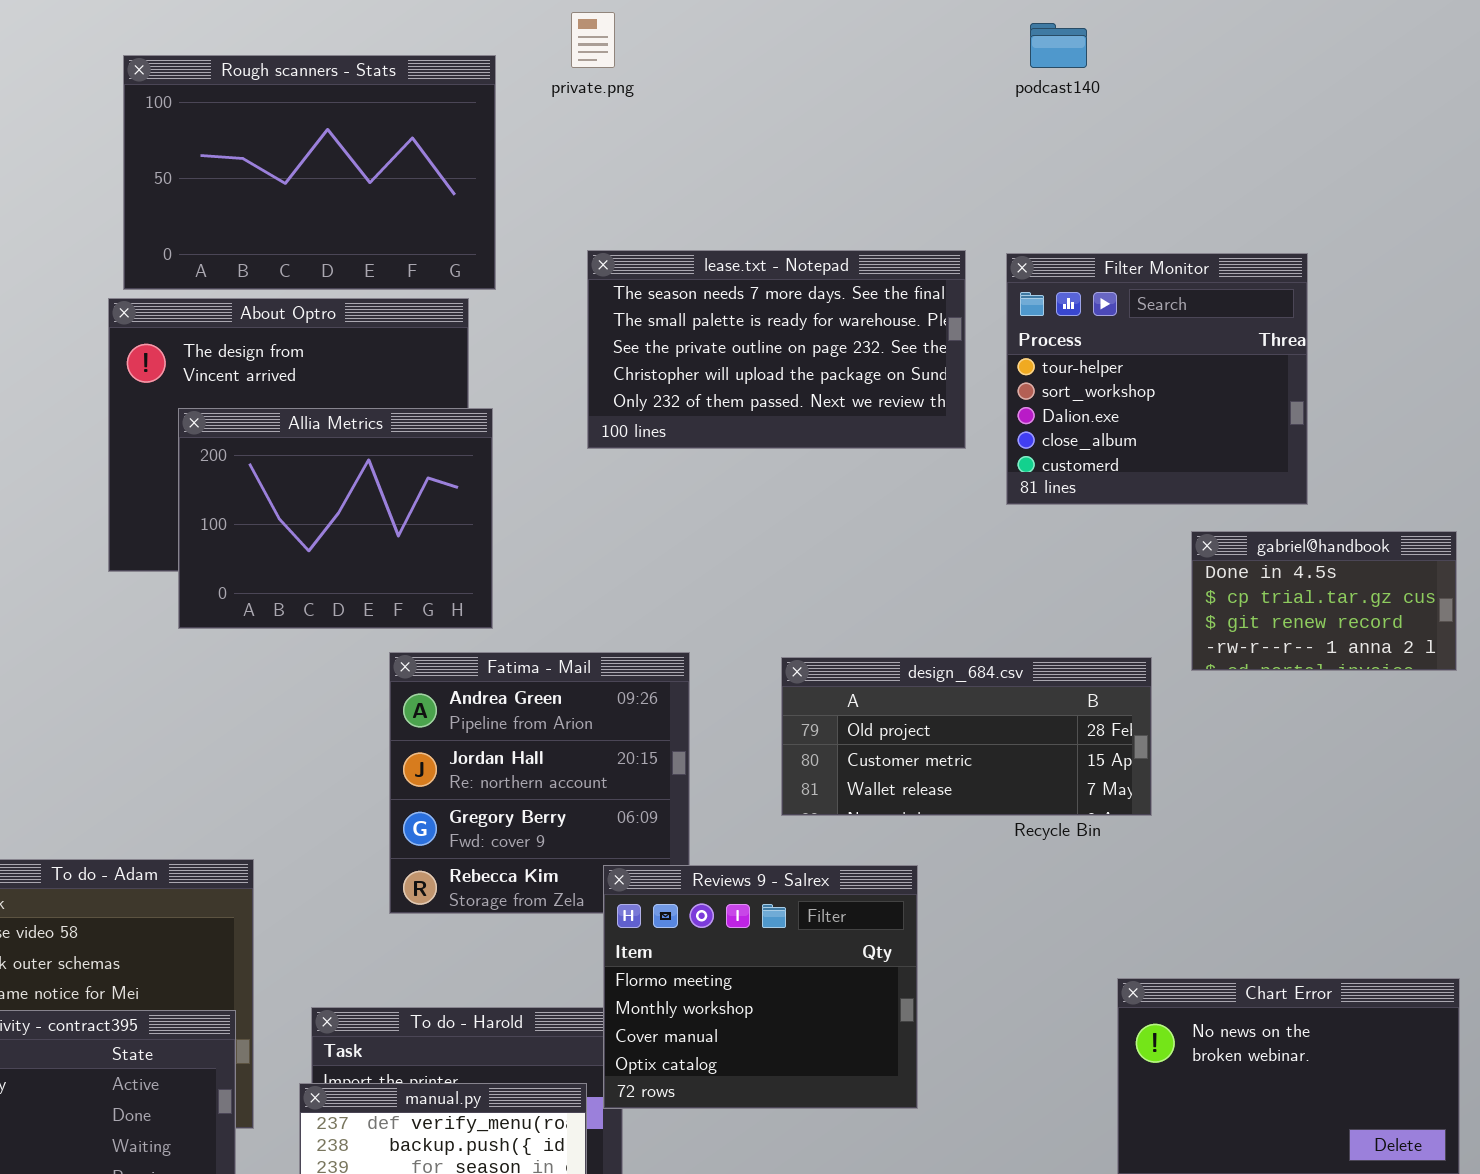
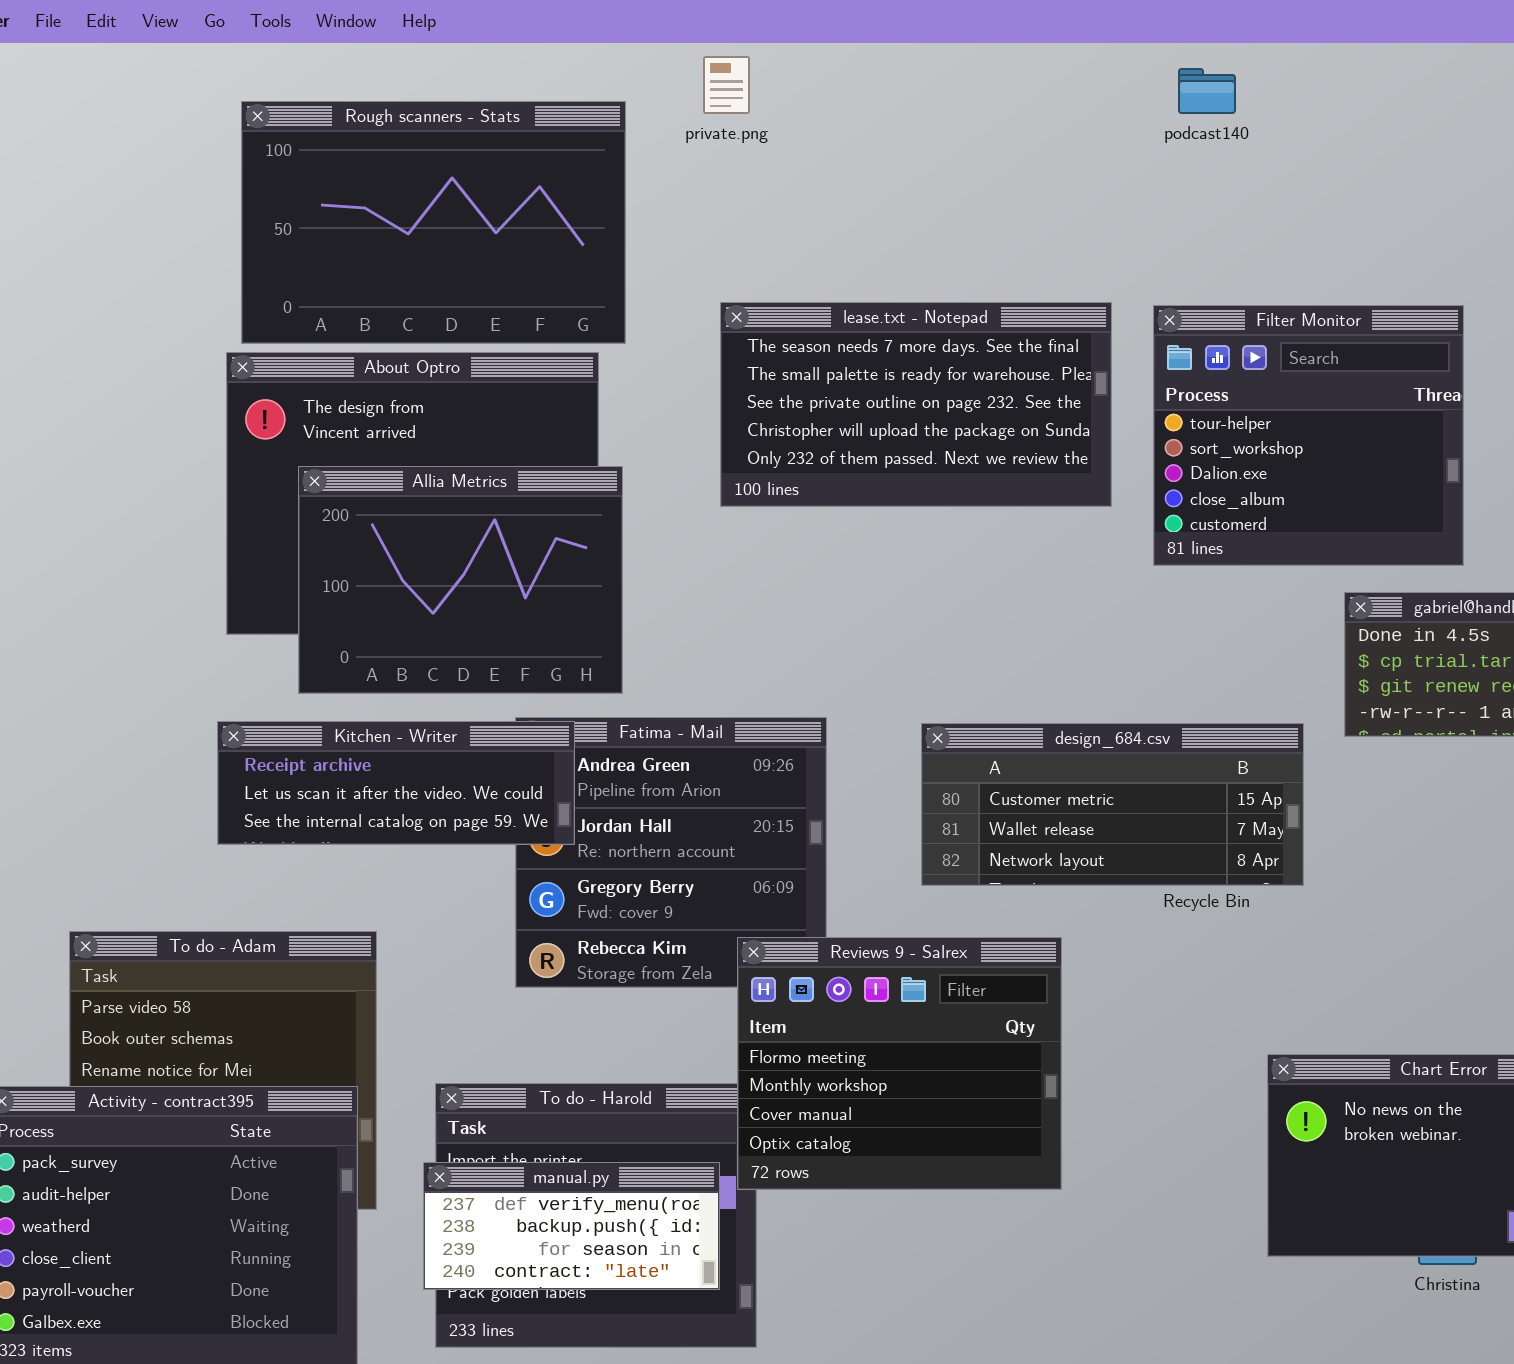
Kitchen - Writer: none -> [217,721,575,845], opened
design_684.csv: [781,657,1152,816] -> [921,723,1304,886], scrolled down 1 row

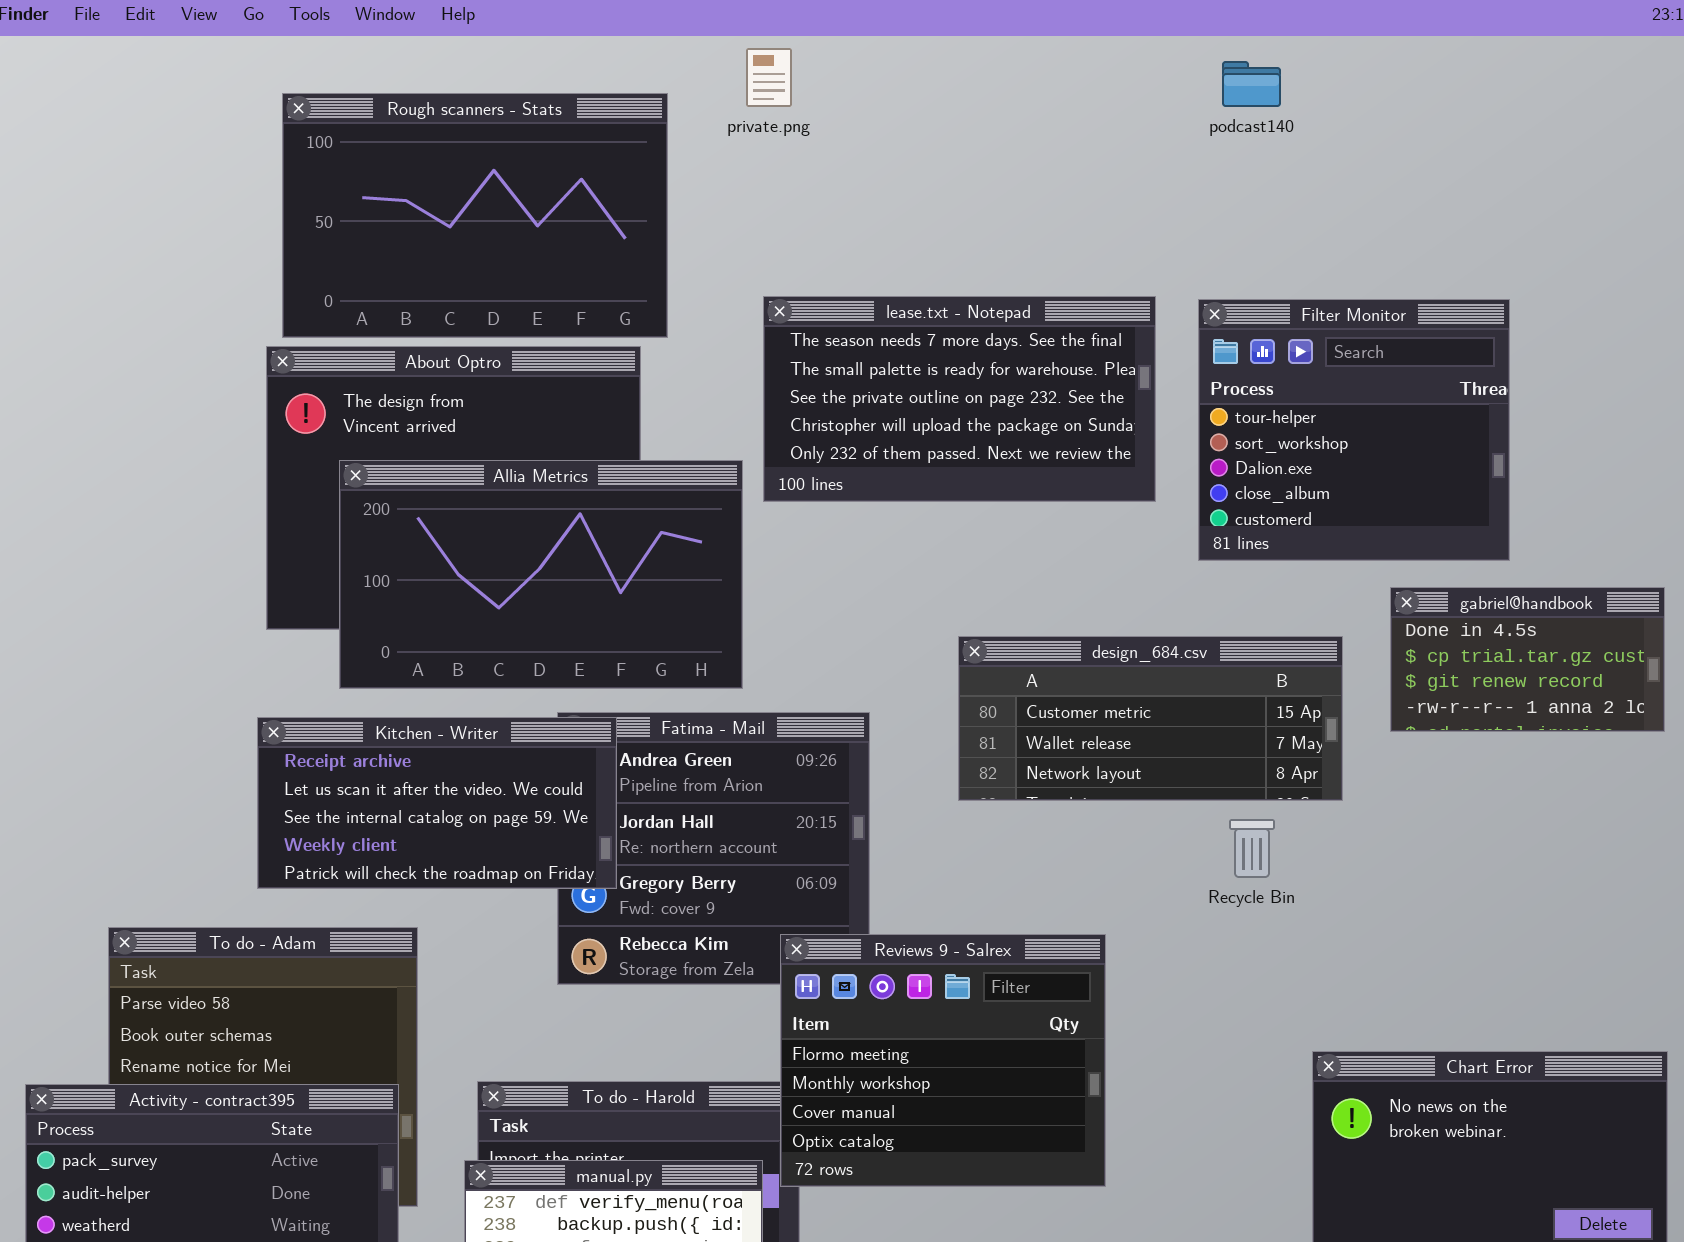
Allia Metrics: [298,466,623,694] -> [339,460,743,689], resized
Kitchen - Writer: [217,721,575,845] -> [257,717,617,889], resized
design_684.csv: [921,723,1304,886] -> [958,636,1343,801], moved

